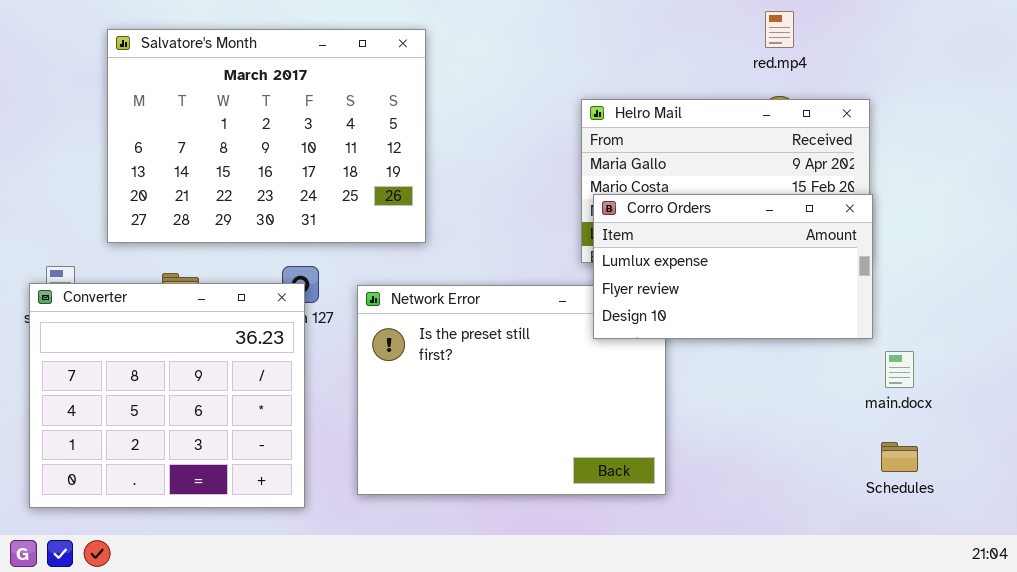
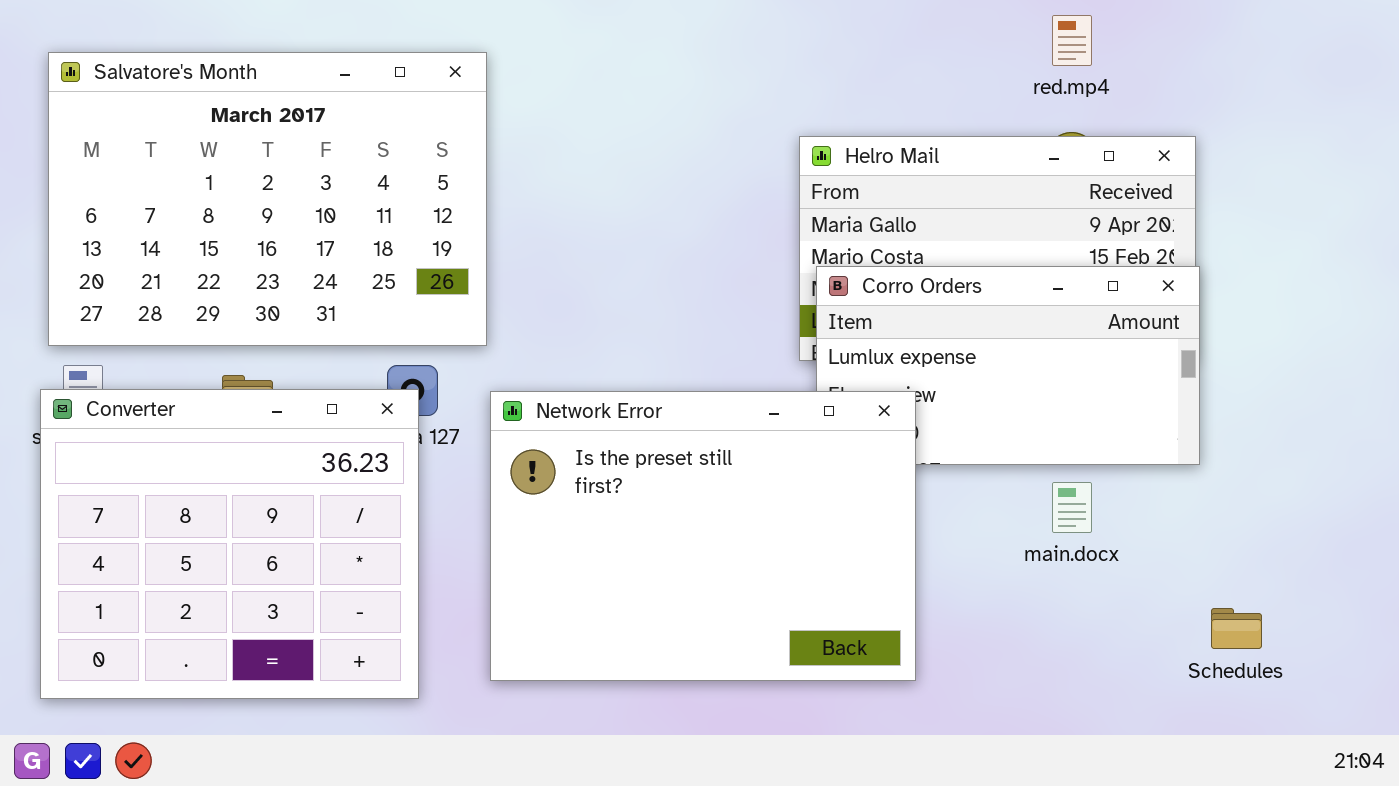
Salvatore's Month: [107,29,426,243] -> [48,52,487,346], moved
Network Error: [357,285,666,495] -> [490,391,916,681], raised
main.docx: [885,351,914,388] -> [1052,482,1092,533], moved

